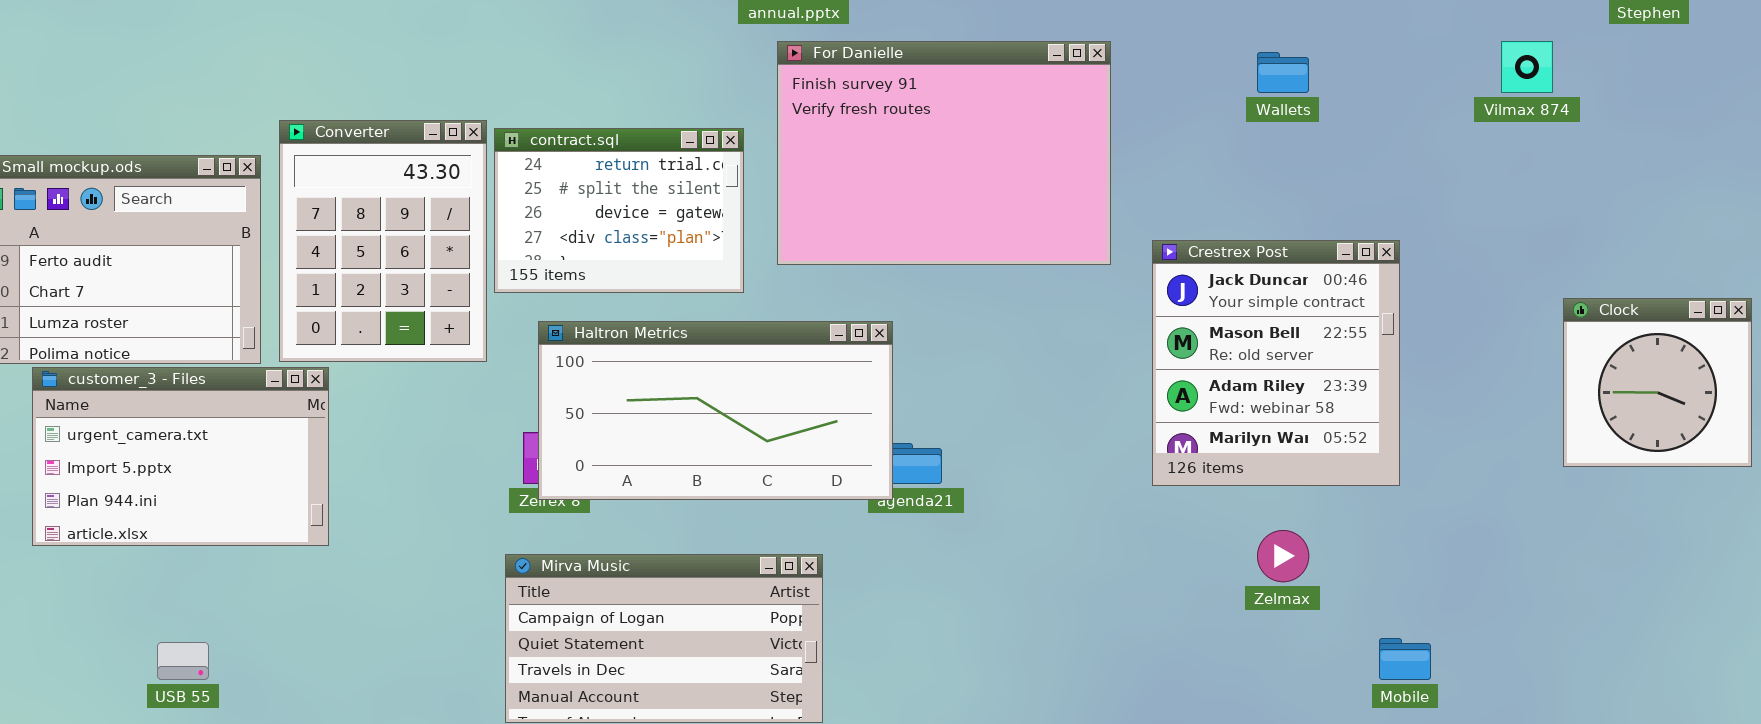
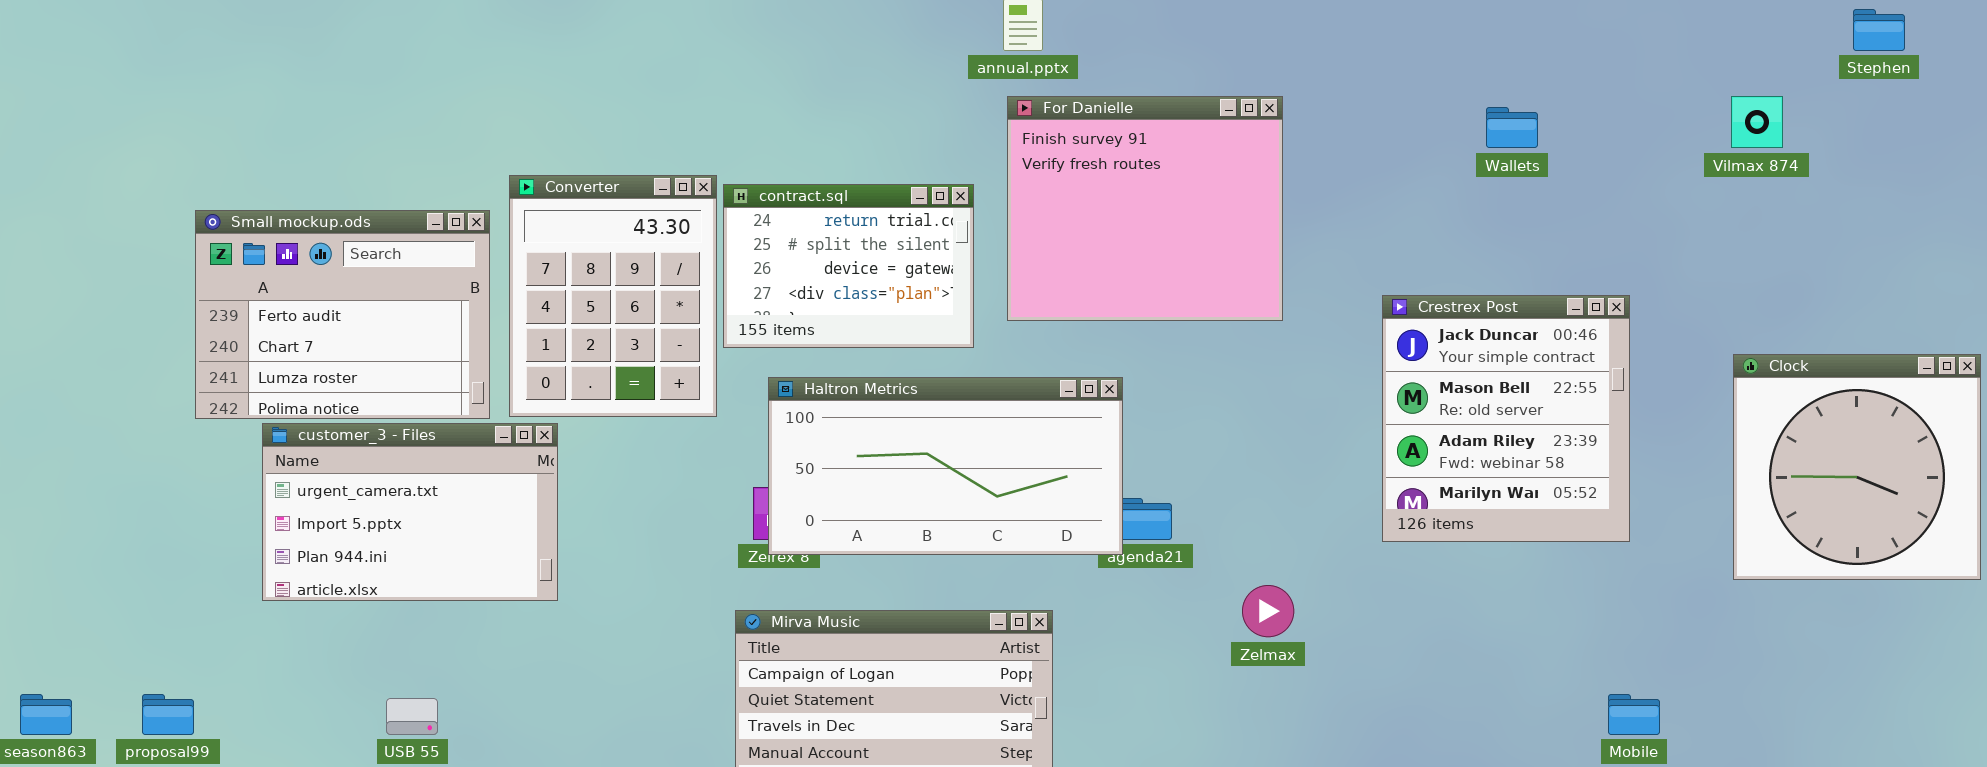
For Danielle: [777,41,1111,265] -> [1007,96,1283,321], resized
Clock: [1563,298,1752,467] -> [1733,354,1981,580], resized
Zelmax: [1257,530,1309,582] -> [1242,585,1294,637], moved

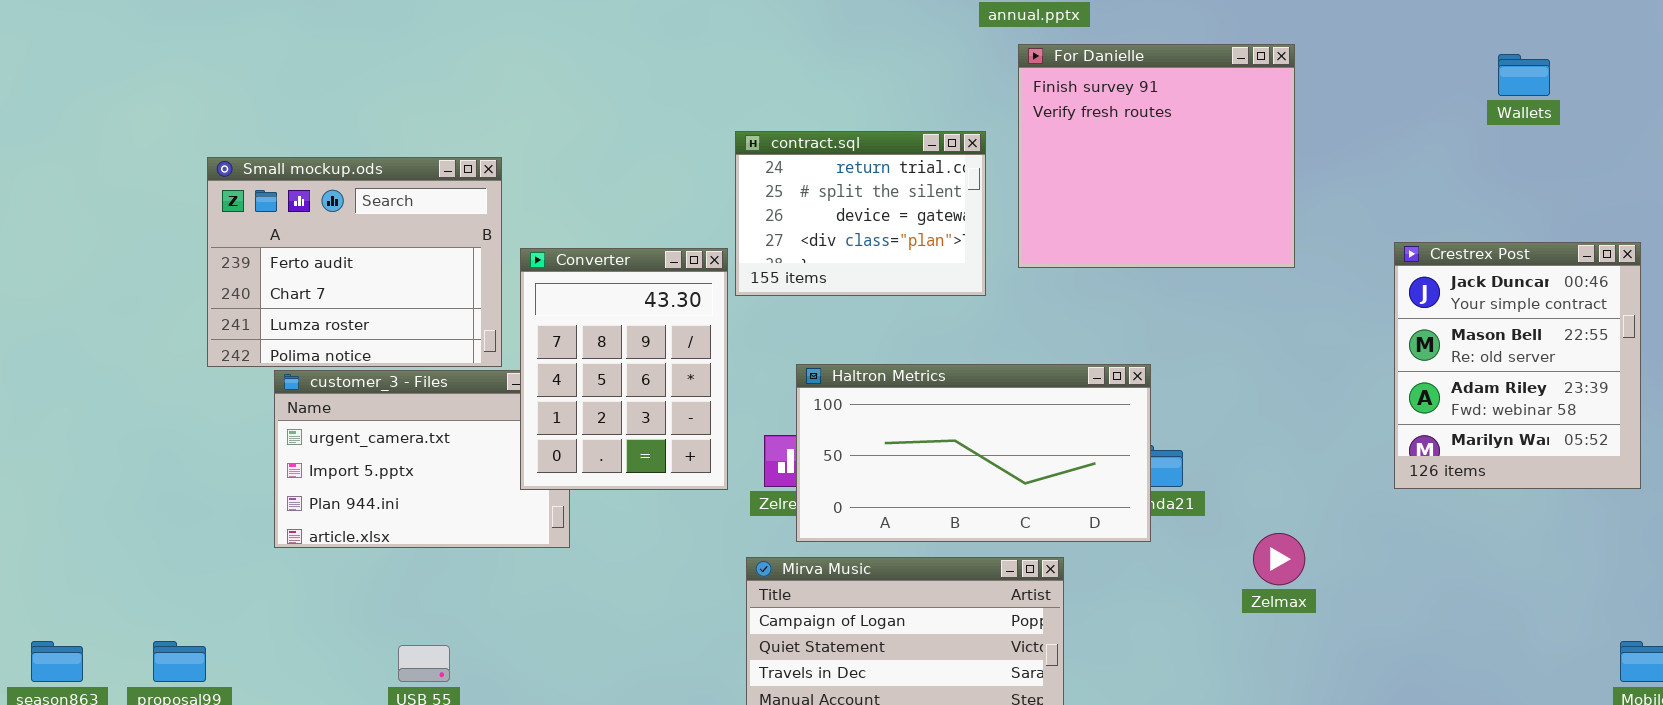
Converter: [509,175,717,417] -> [520,248,728,490], moved
Haltron Metrics: [768,377,1123,555] -> [796,364,1151,542], moved

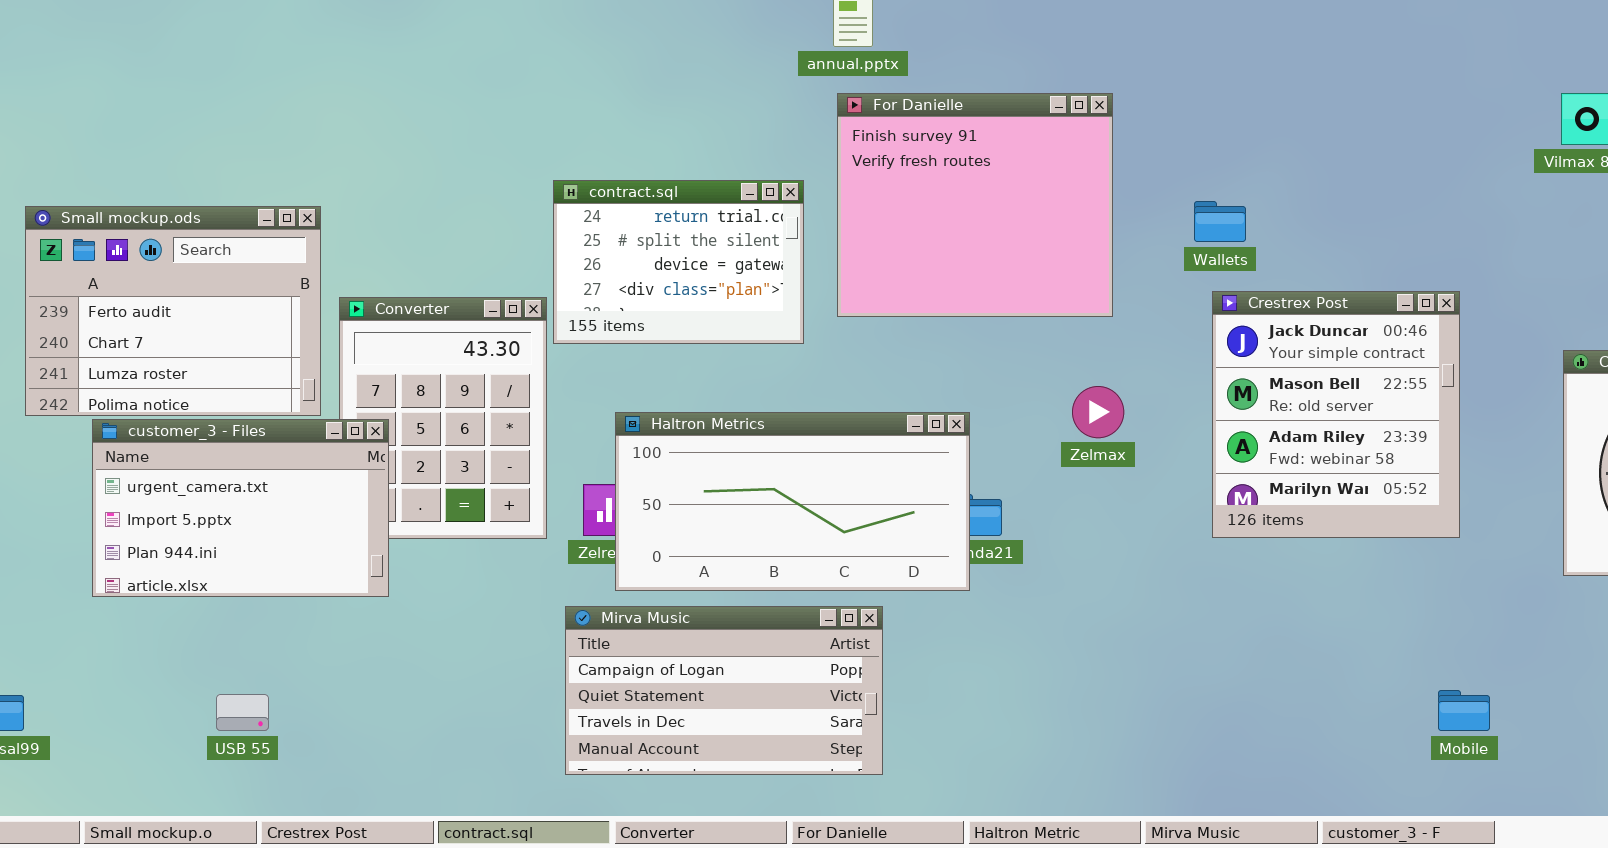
Wallets: [1498,54,1550,96] -> [1194,201,1246,242], moved
customer_3 - Files: [274,370,570,548] -> [92,419,389,597], raised
Zelmax: [1253,533,1305,585] -> [1072,386,1124,438], moved

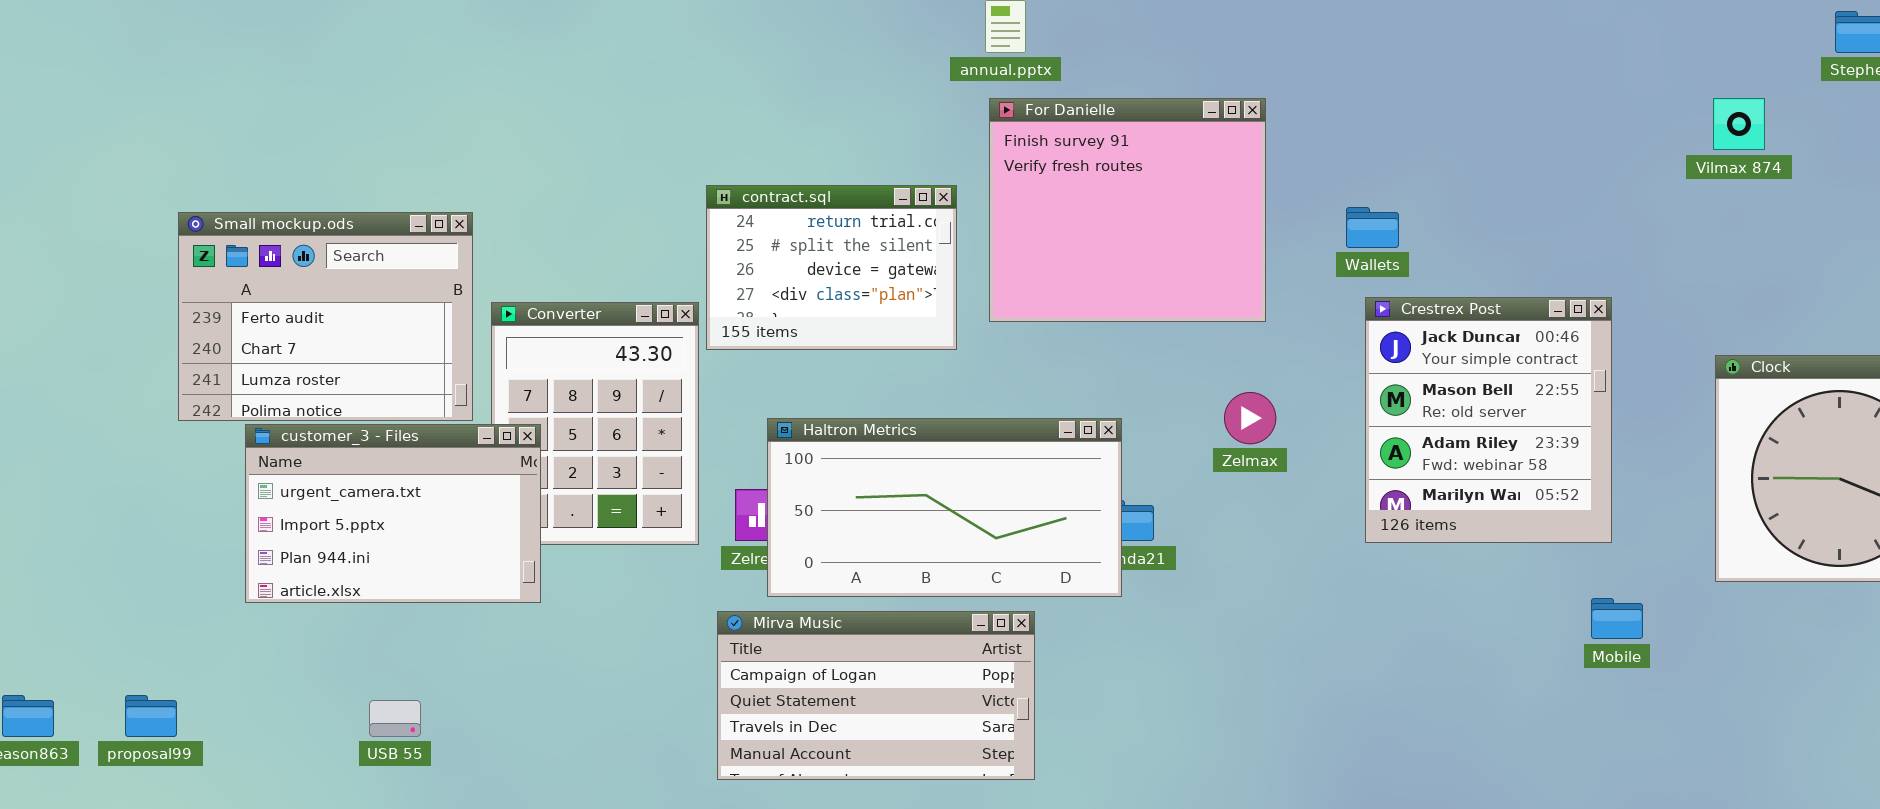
Mobile: [1438,690,1490,731] -> [1591,598,1643,639], moved

